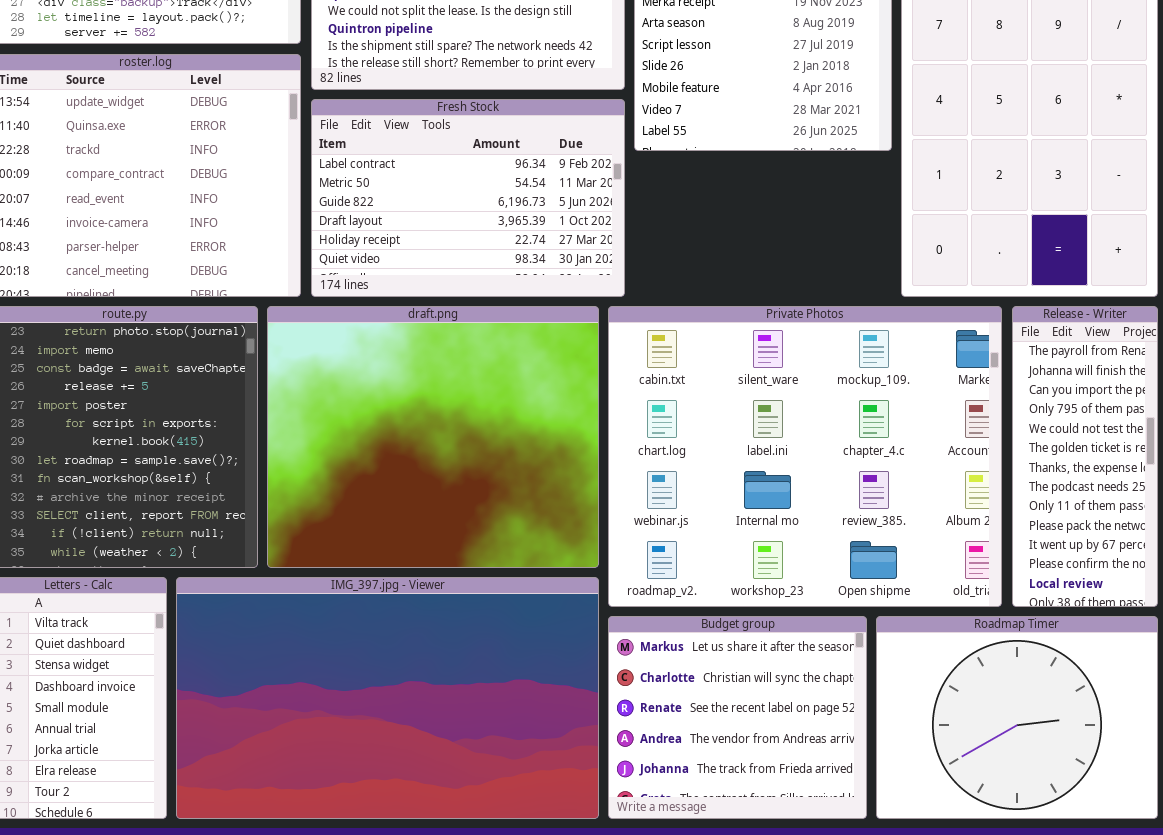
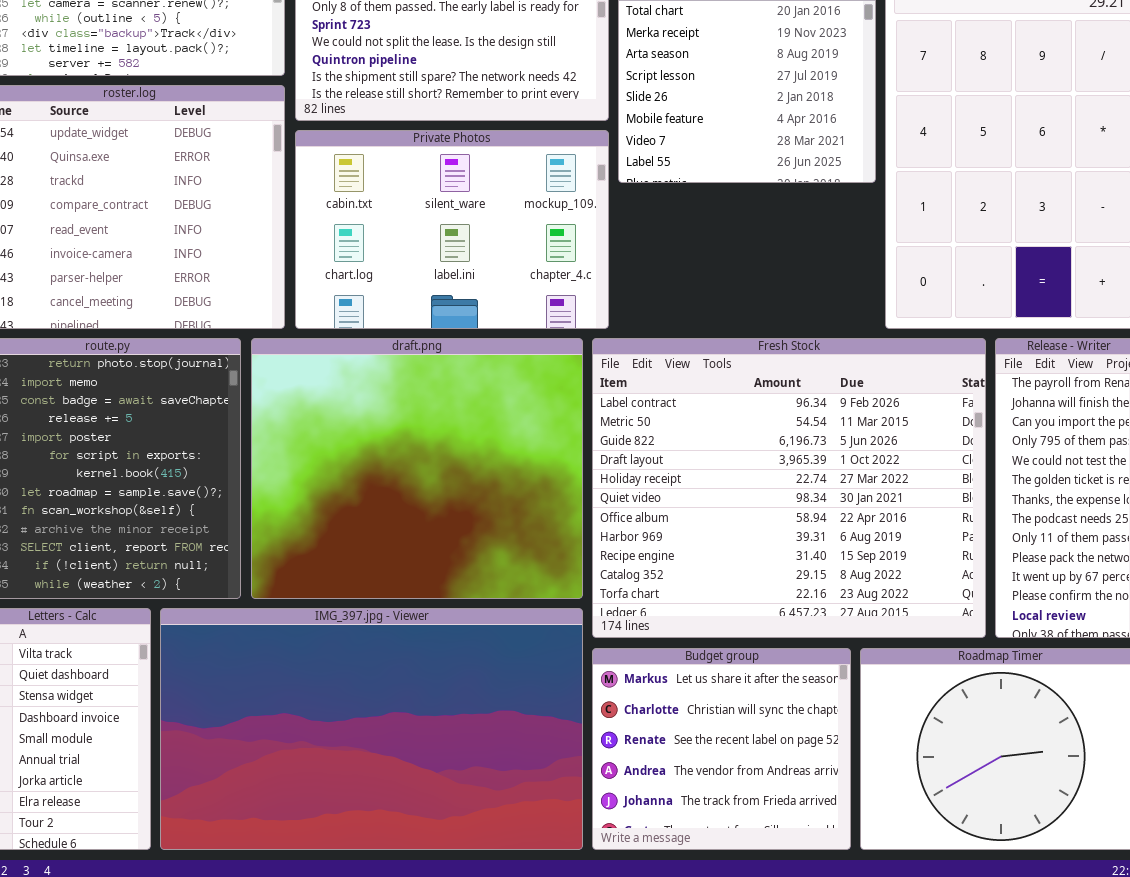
Fresh Stock: [311,99,625,297] -> [592,338,986,638], moved, resized
Private Photos: [608,306,1002,607] -> [295,130,609,329], moved, resized

